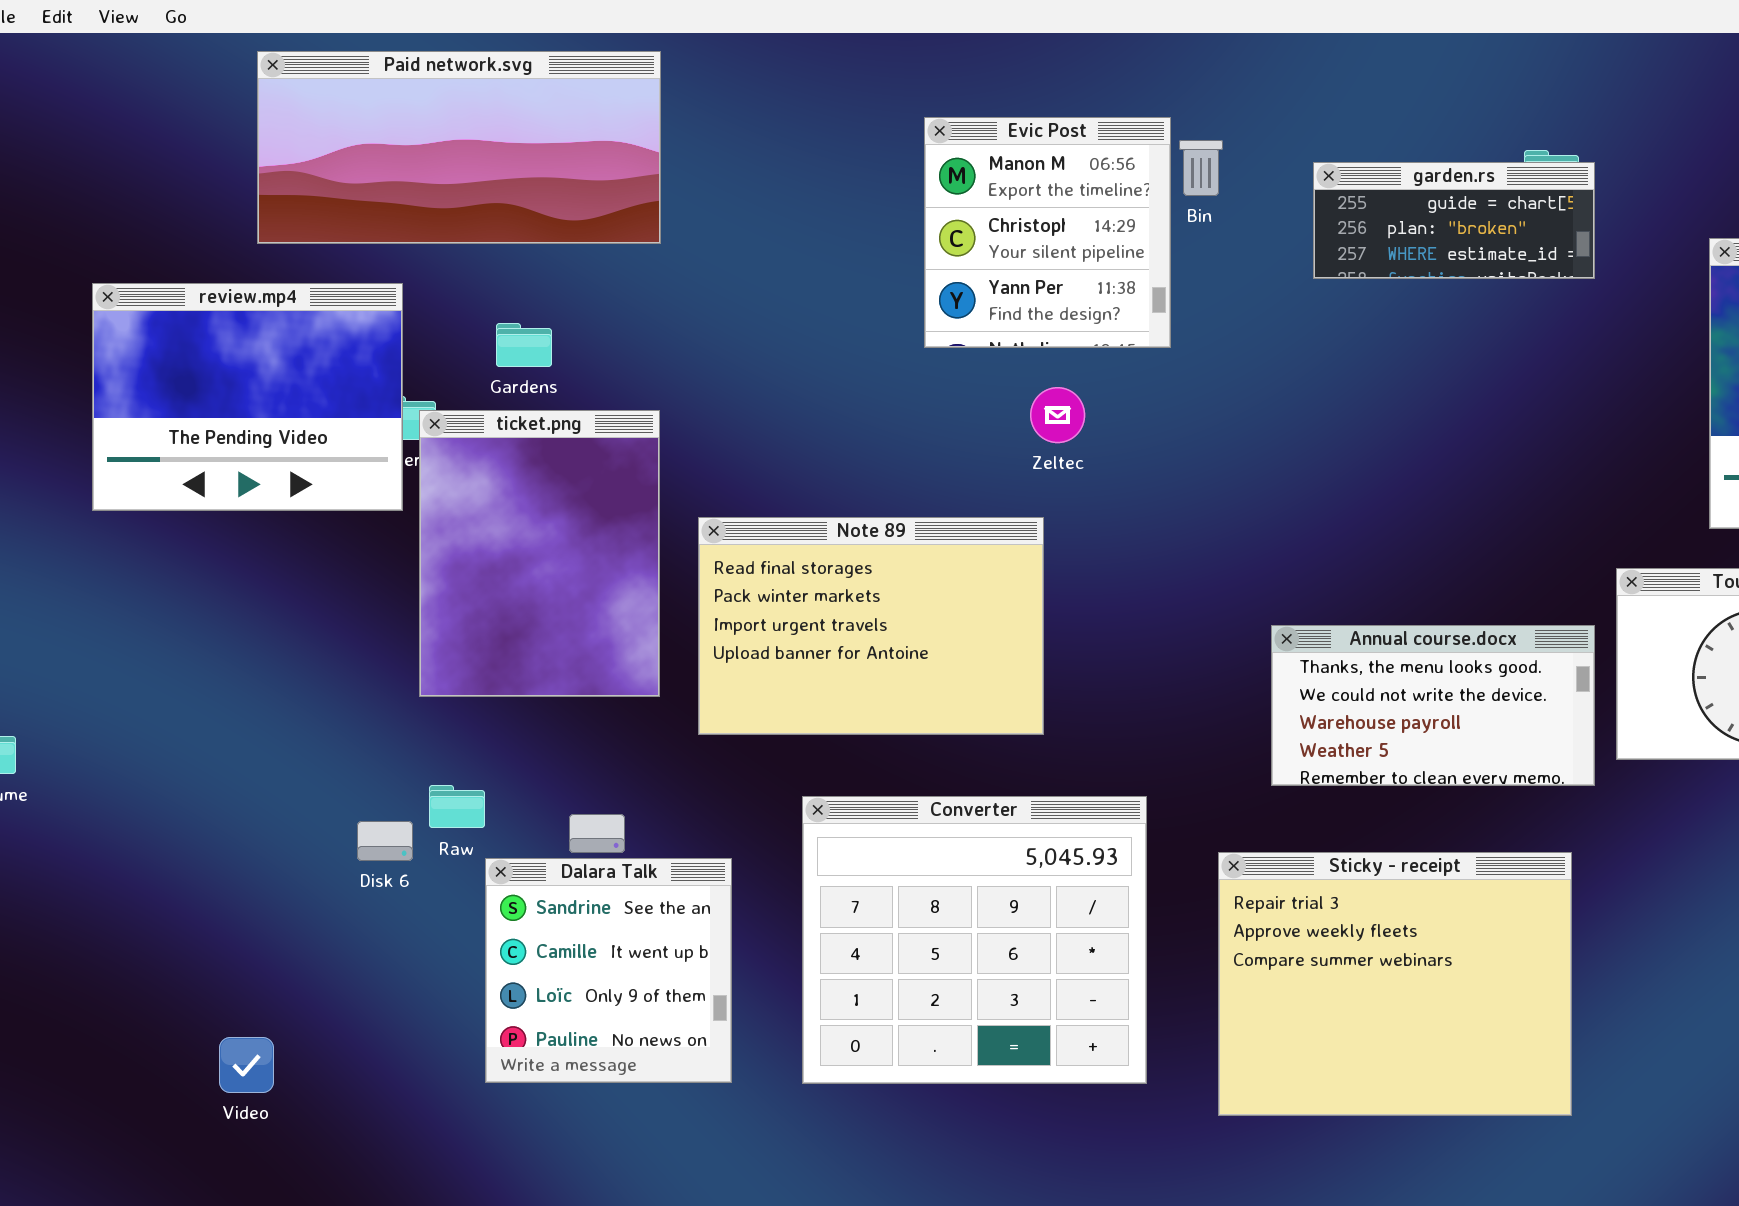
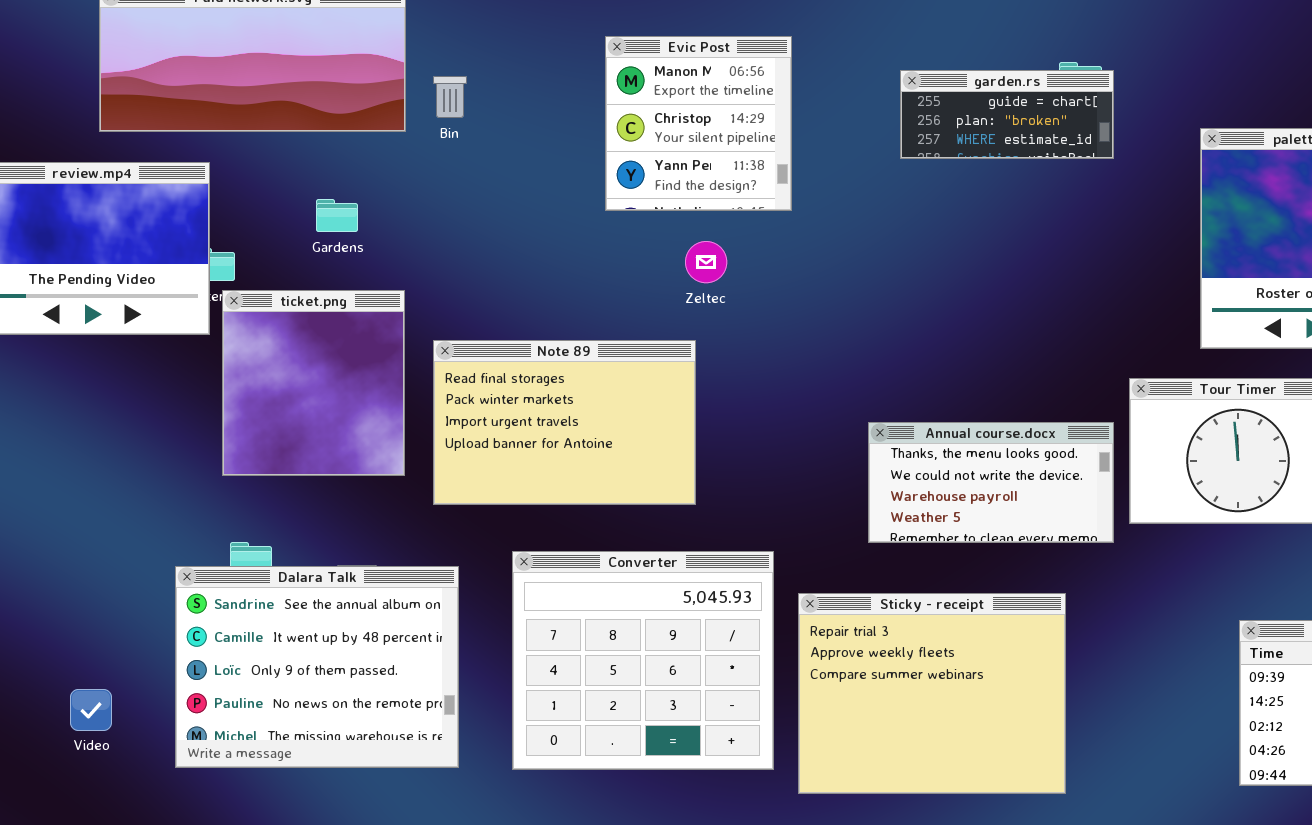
Bin: [1179,140,1223,196] -> [433,76,467,118], moved
Gardens: [496,323,552,367] -> [316,199,358,232], moved
ticket.png: [419,410,660,697] -> [222,290,405,476], resized
Sticky - receipt: [1218,852,1572,1116] -> [798,593,1066,794], moved
Dalara Talk: [485,858,732,1083] -> [175,566,459,768], resized
Video: [219,1037,274,1093] -> [70,689,112,731], moved

